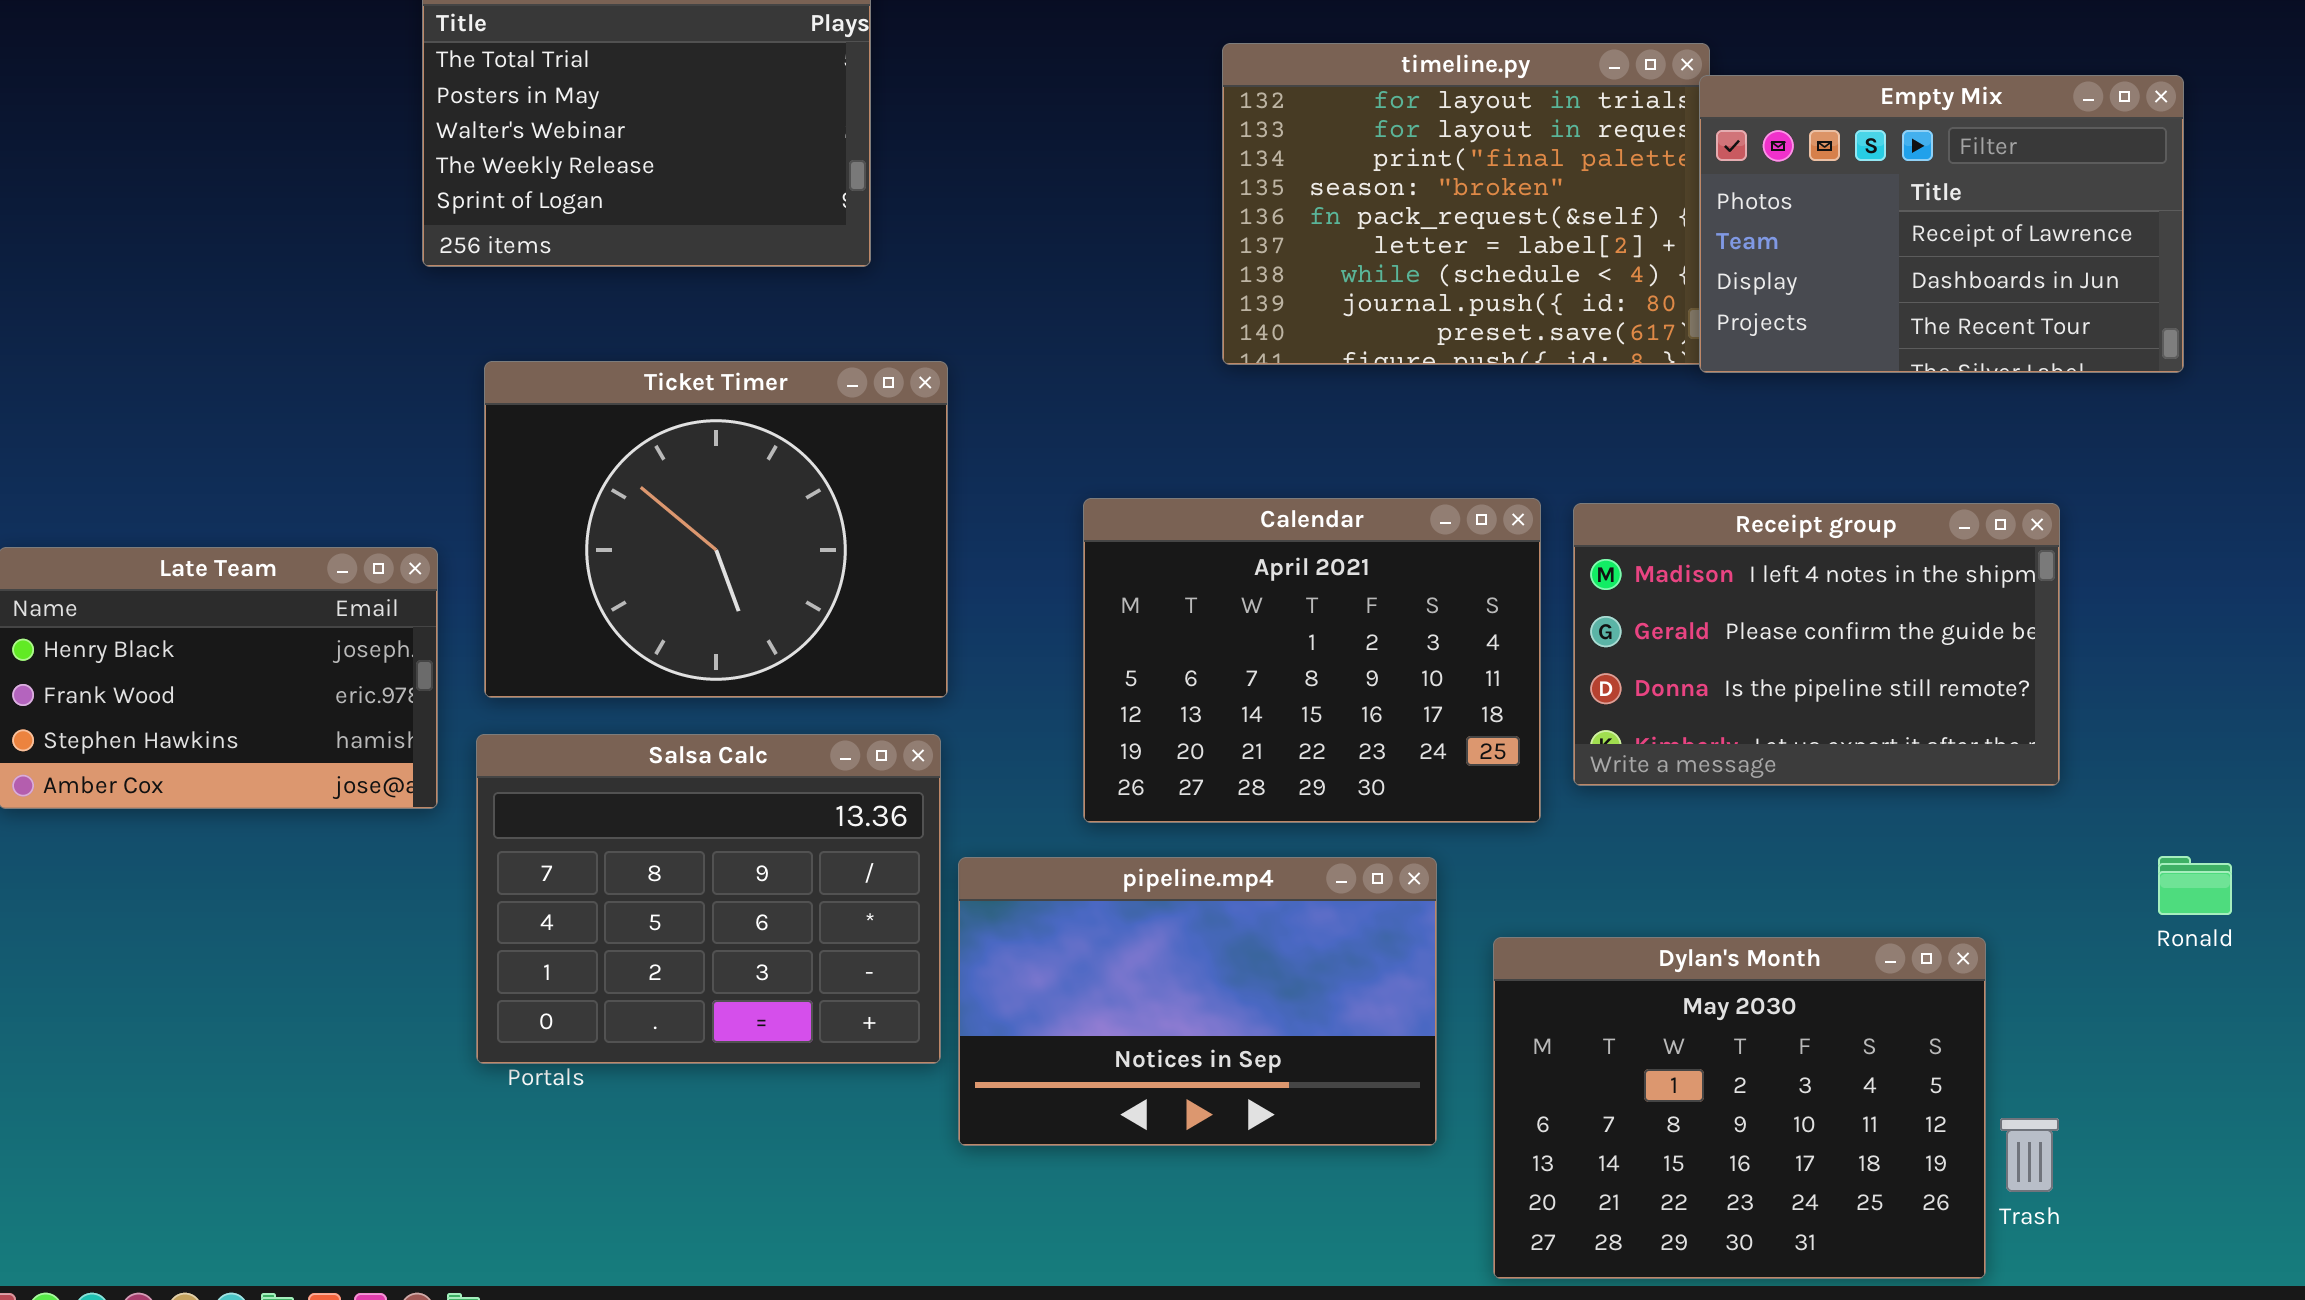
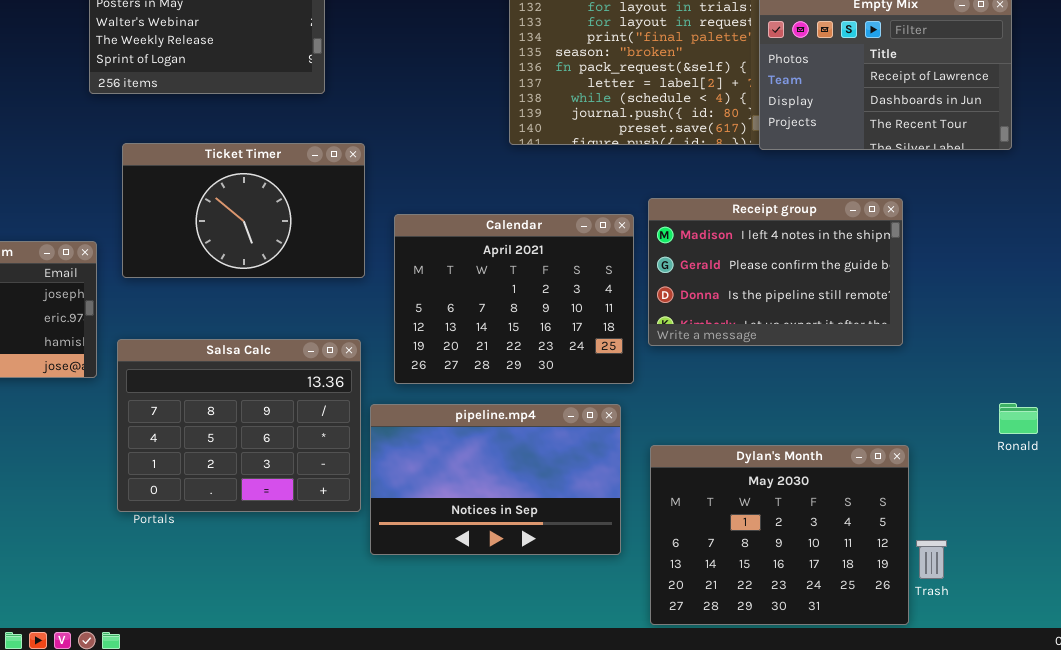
Ticket Timer: [484,361,948,698] -> [122,143,365,278], resized
Calendar: [1083,498,1541,823] -> [394,214,634,384], moved
Receipt group: [1573,503,2060,786] -> [648,198,903,346], moved

